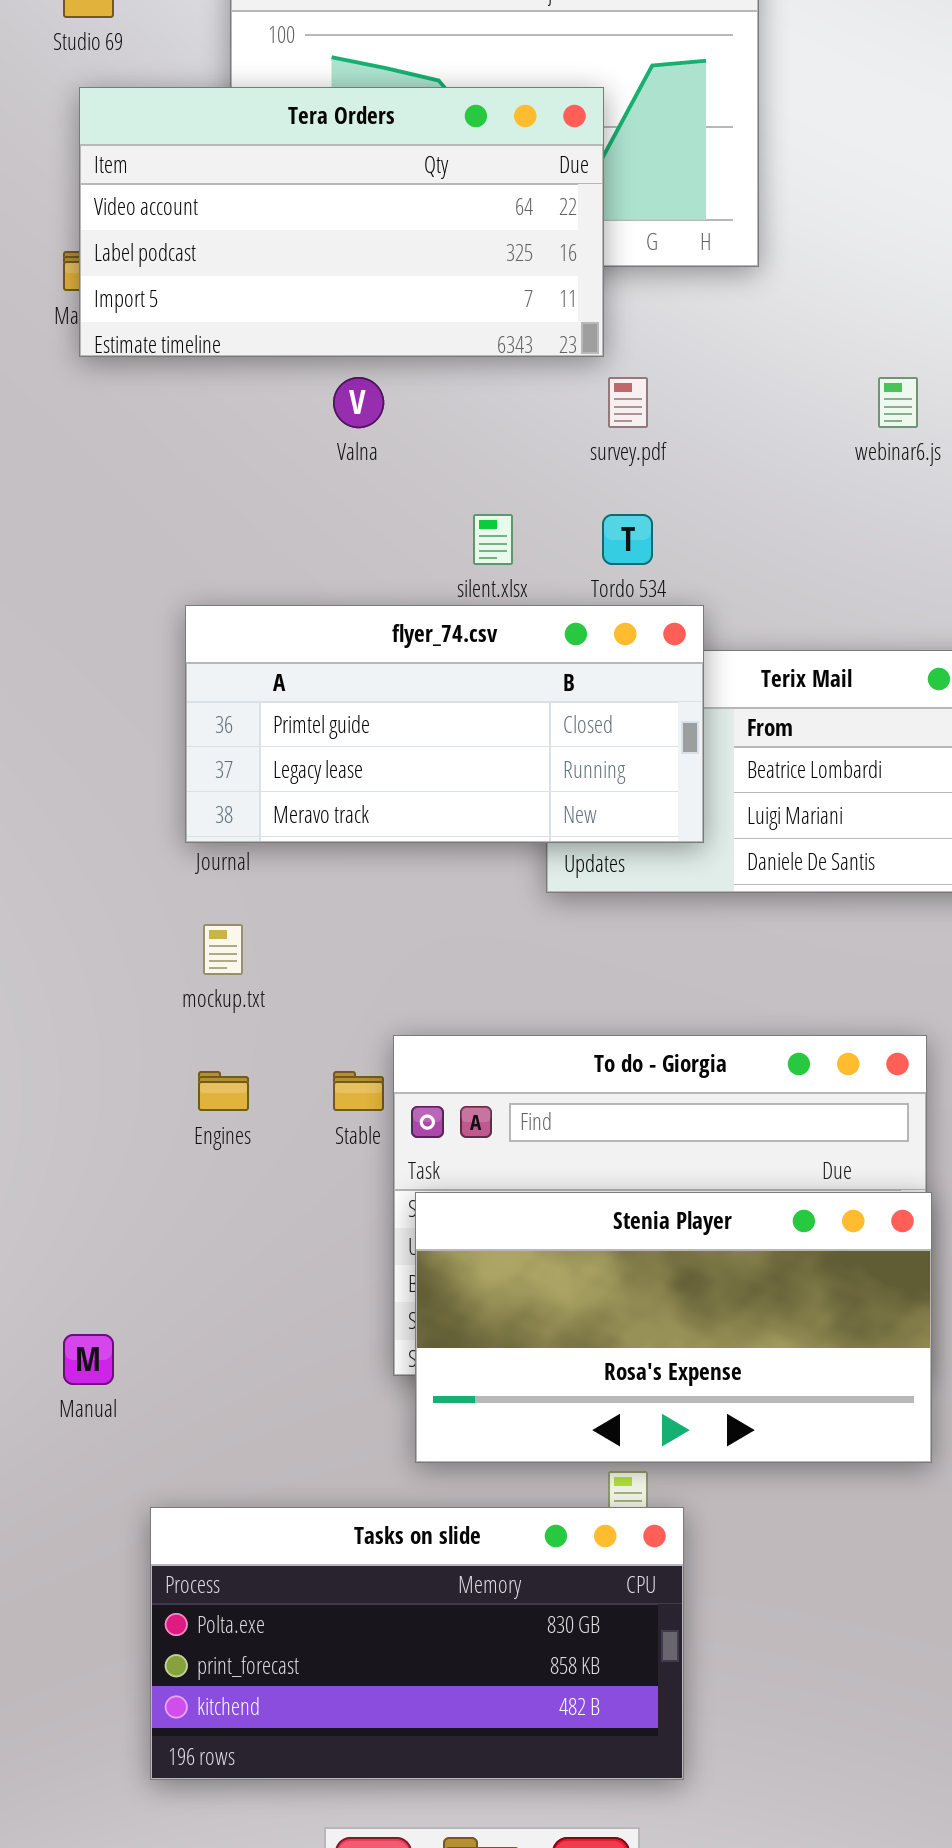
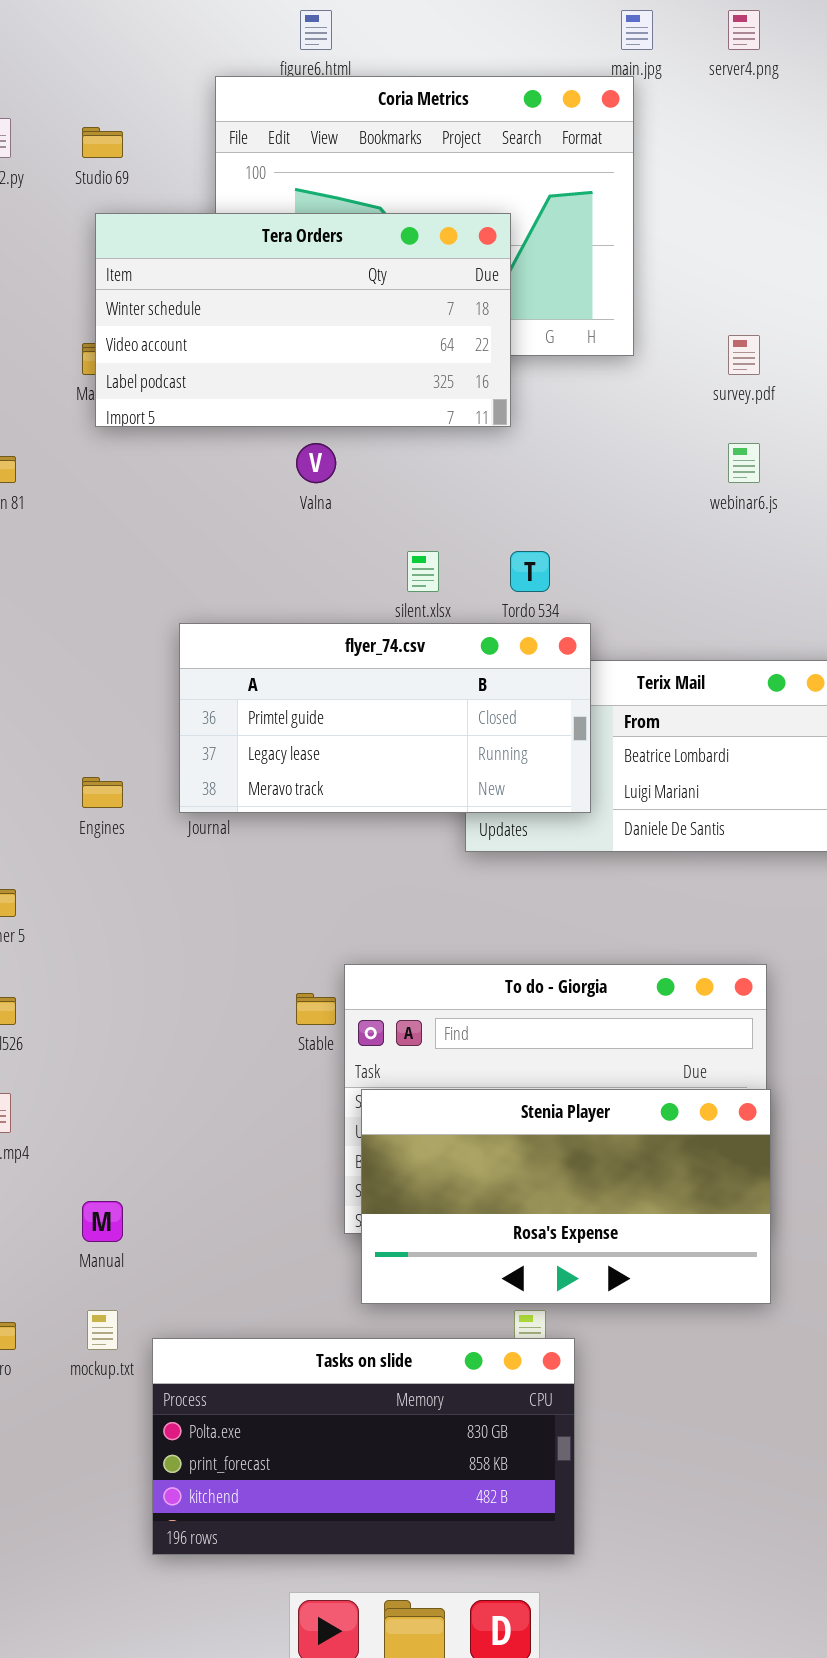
Tera Orders: [79,87,604,357] -> [95,213,511,427], scrolled up 1 row
survey.pdf: [608,377,648,428] -> [728,335,760,375], moved
mockup.txt: [203,924,243,975] -> [87,1310,118,1350], moved
Engines: [198,1071,249,1111] -> [82,777,123,808], moved

